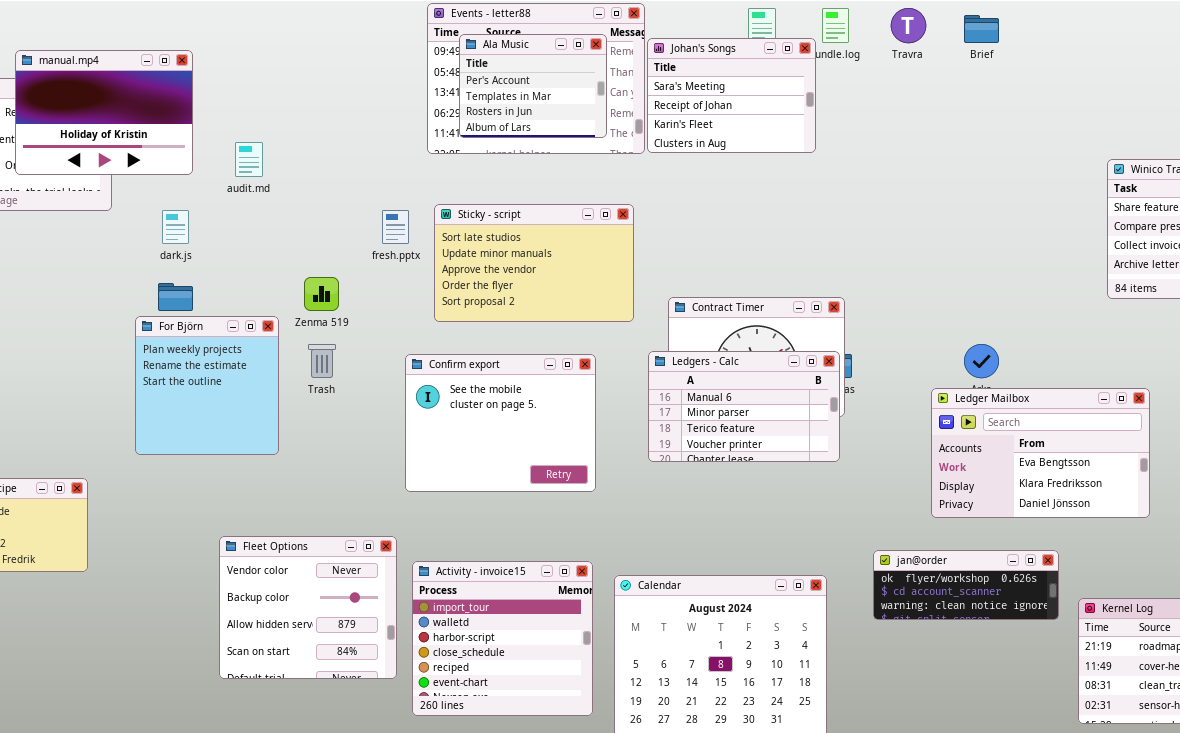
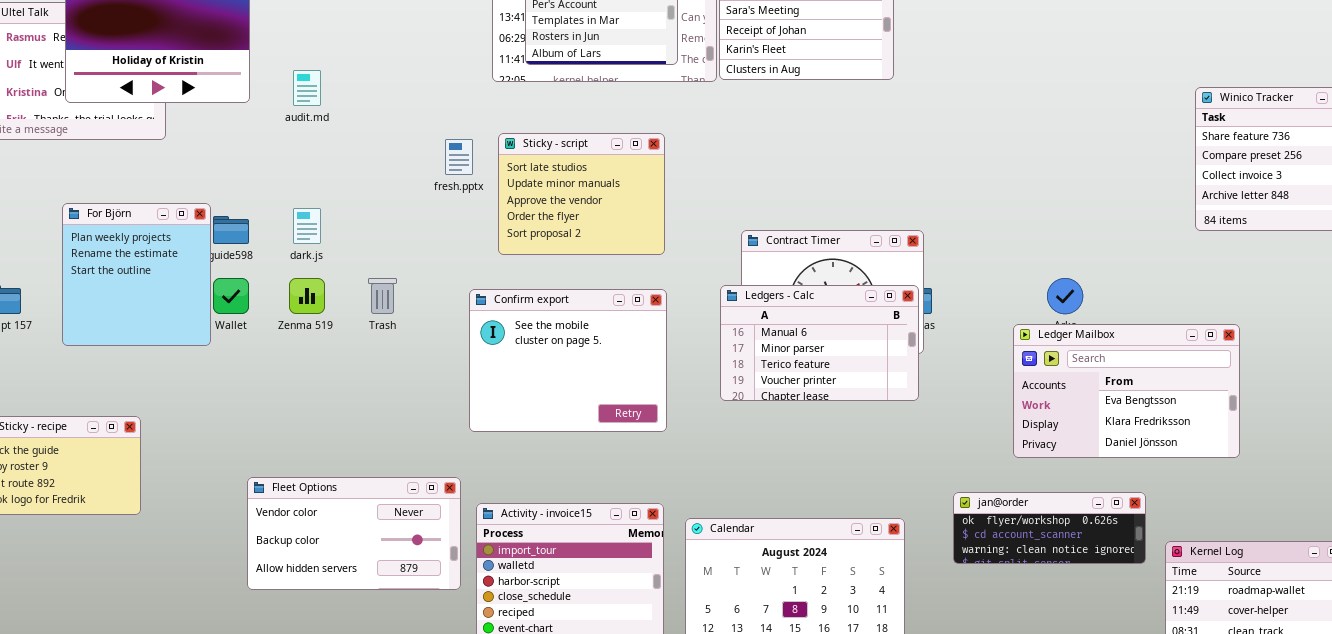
Sticky - script: [434,204,634,322] -> [498,133,665,255], resized
dark.js: [162,210,189,244] -> [293,208,321,244], moved
Zenma 519: [304,277,339,311] -> [289,278,325,314], moved
For Björn: [135,316,279,455] -> [62,203,211,346], moved
Fleet Options: [219,536,397,679] -> [247,477,461,590], resized

